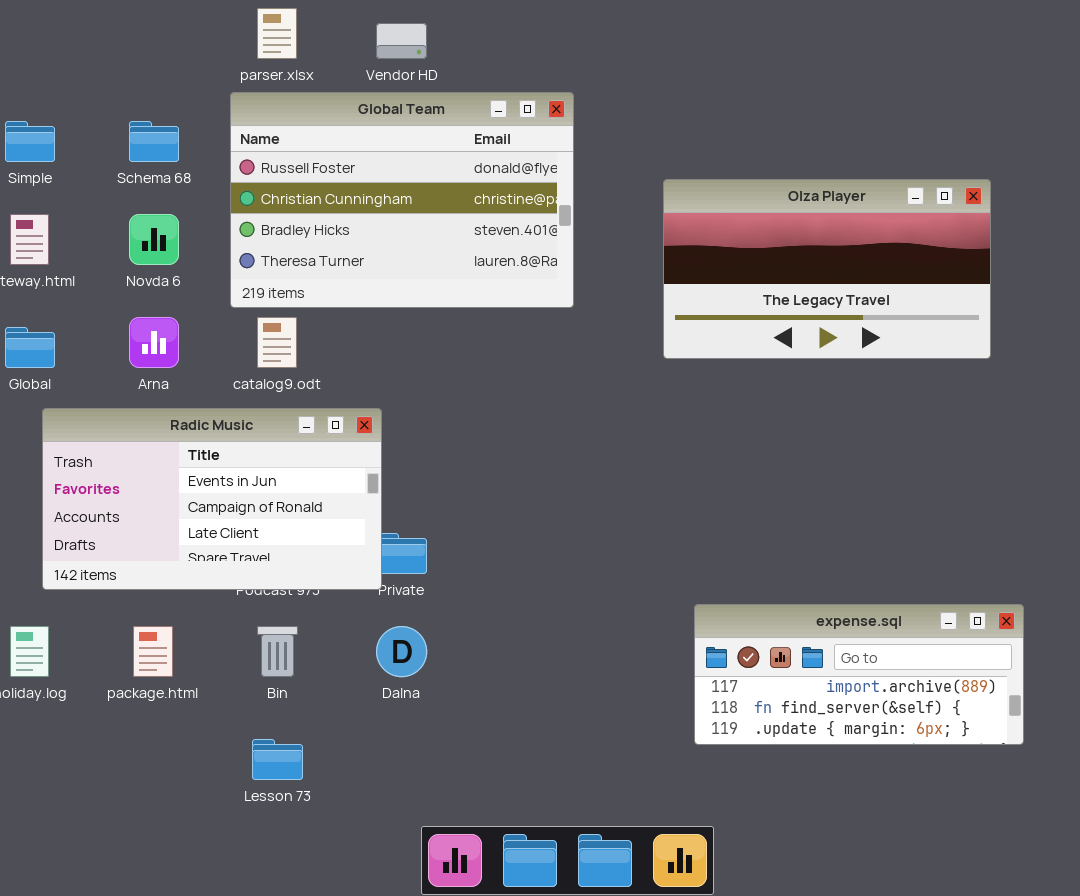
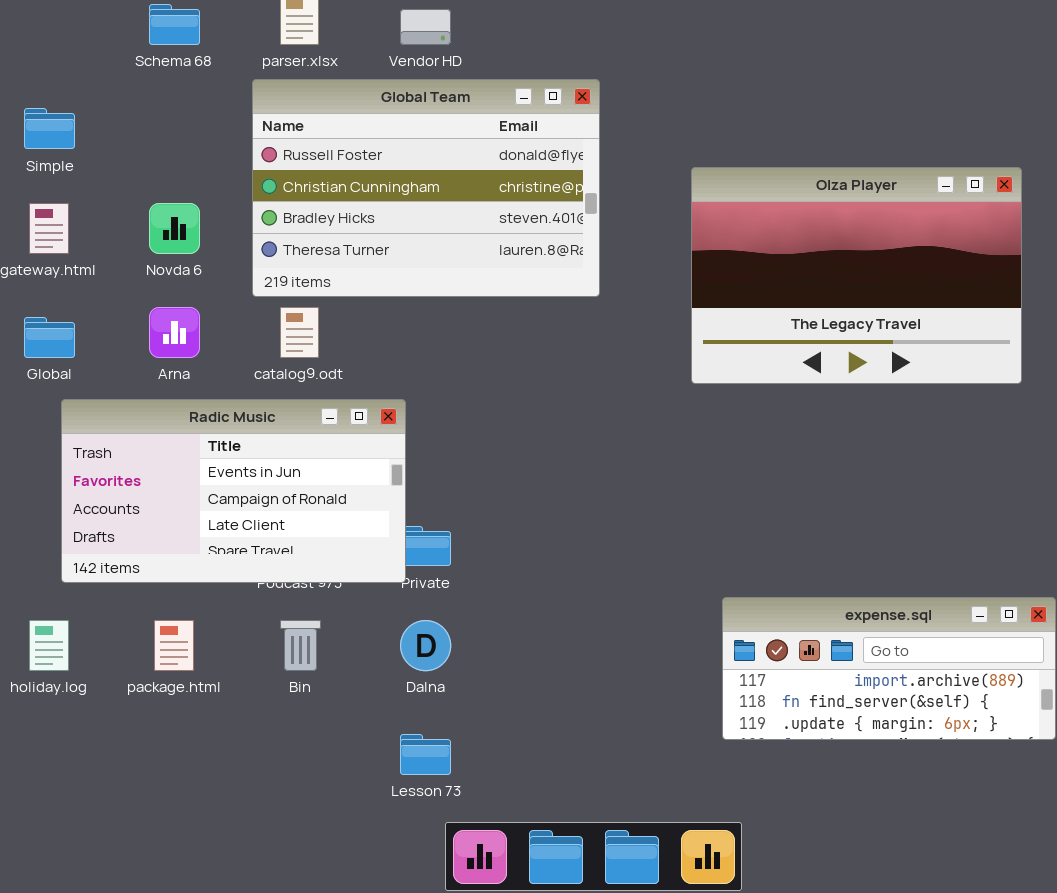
Schema 68: [129,121,179,162] -> [149,4,200,45], moved
Olza Player: [663,179,991,359] -> [691,167,1022,384], resized
Lesson 73: [252,739,303,780] -> [400,734,451,775], moved

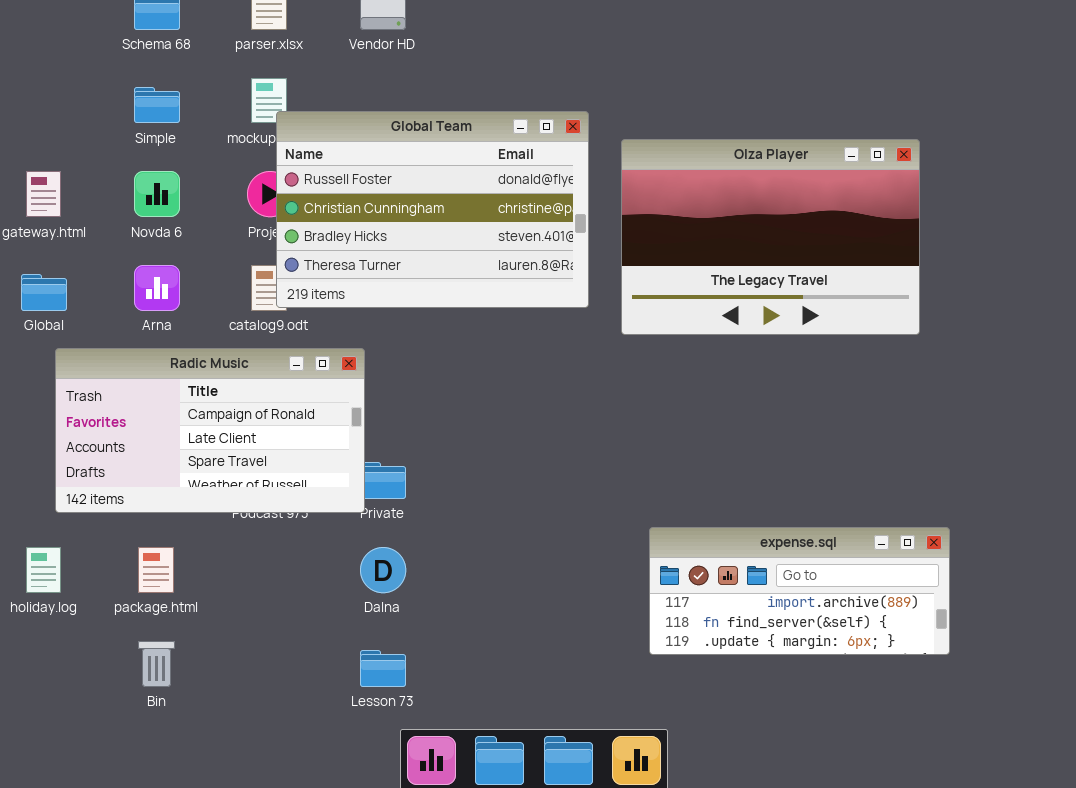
Global Team: [252,79,600,297] -> [276,111,589,308], moved
Simple: [24,108,75,149] -> [134,87,180,123], moved
Radic Music: [61,399,406,583] -> [55,348,365,513], scrolled down 1 row
Bin: [280,620,321,671] -> [138,641,175,687], moved

